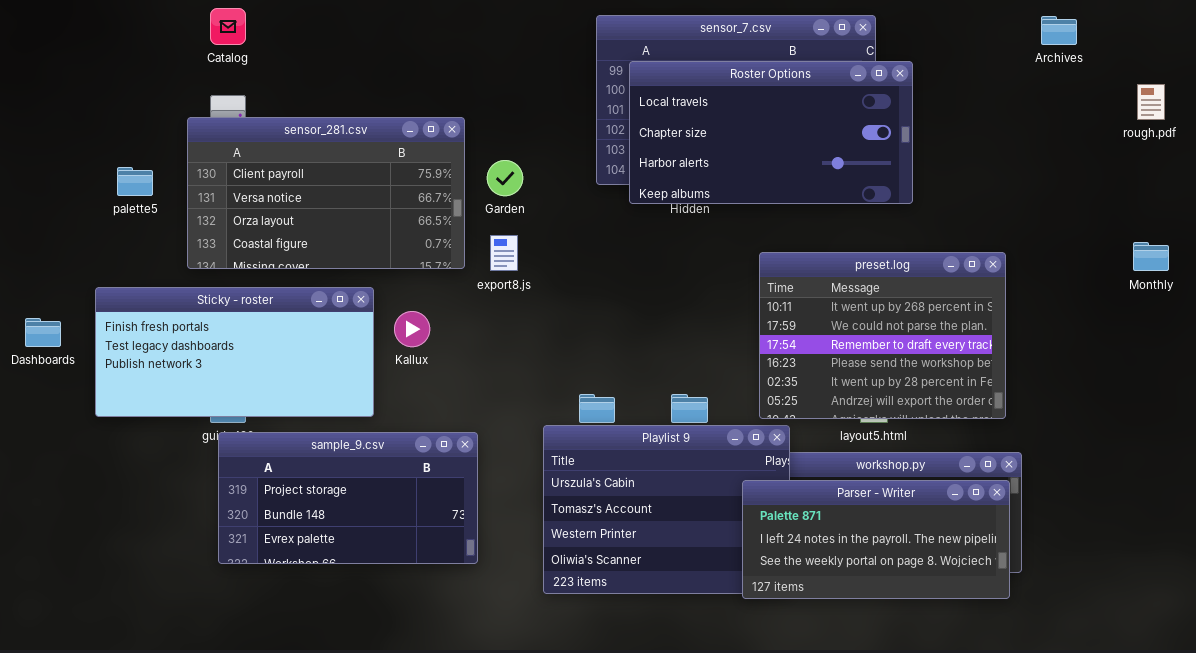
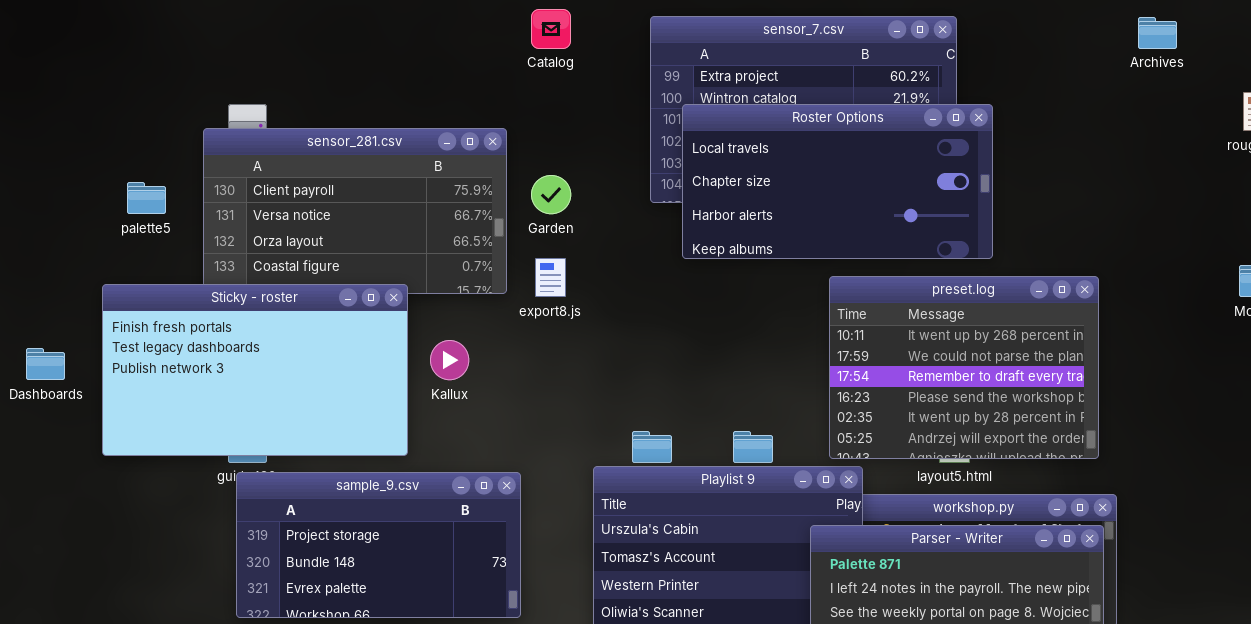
Catalog: [210,8,246,45] -> [531,9,571,49], moved
Roster Options: [629,61,913,204] -> [682,104,993,259], moved
Sticky - roster: [95,287,374,417] -> [102,284,408,456], resized

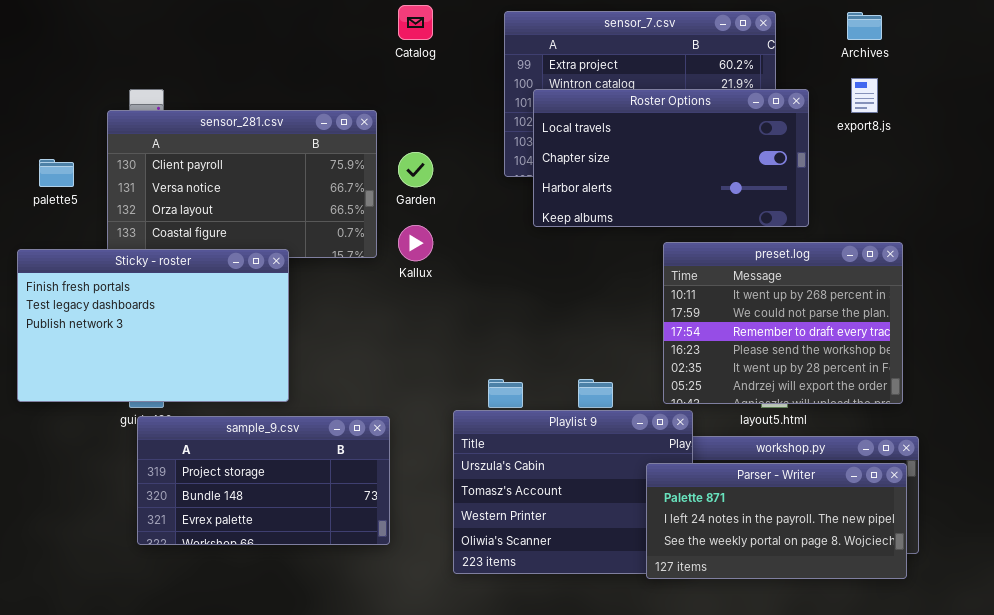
Archives: [1138,17,1177,49] -> [847,12,882,40], moved
export8.js: [535,258,566,297] -> [851,78,878,113], moved
Kallux: [430,340,469,380] -> [398,225,433,261], moved

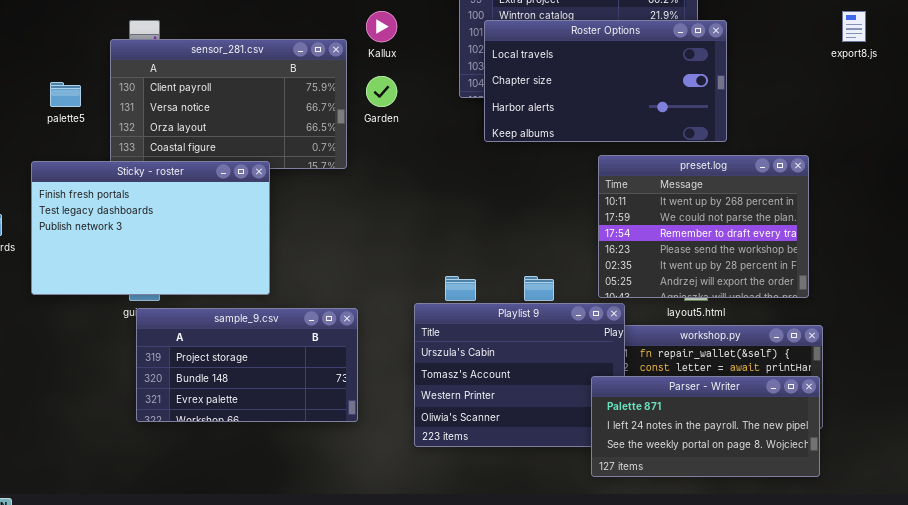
export8.js: [851,78,878,113] -> [842,11,866,42], moved
Kallux: [398,225,433,261] -> [366,11,397,42], moved
Parser - Writer: [646,463,907,579] -> [591,376,820,477], moved

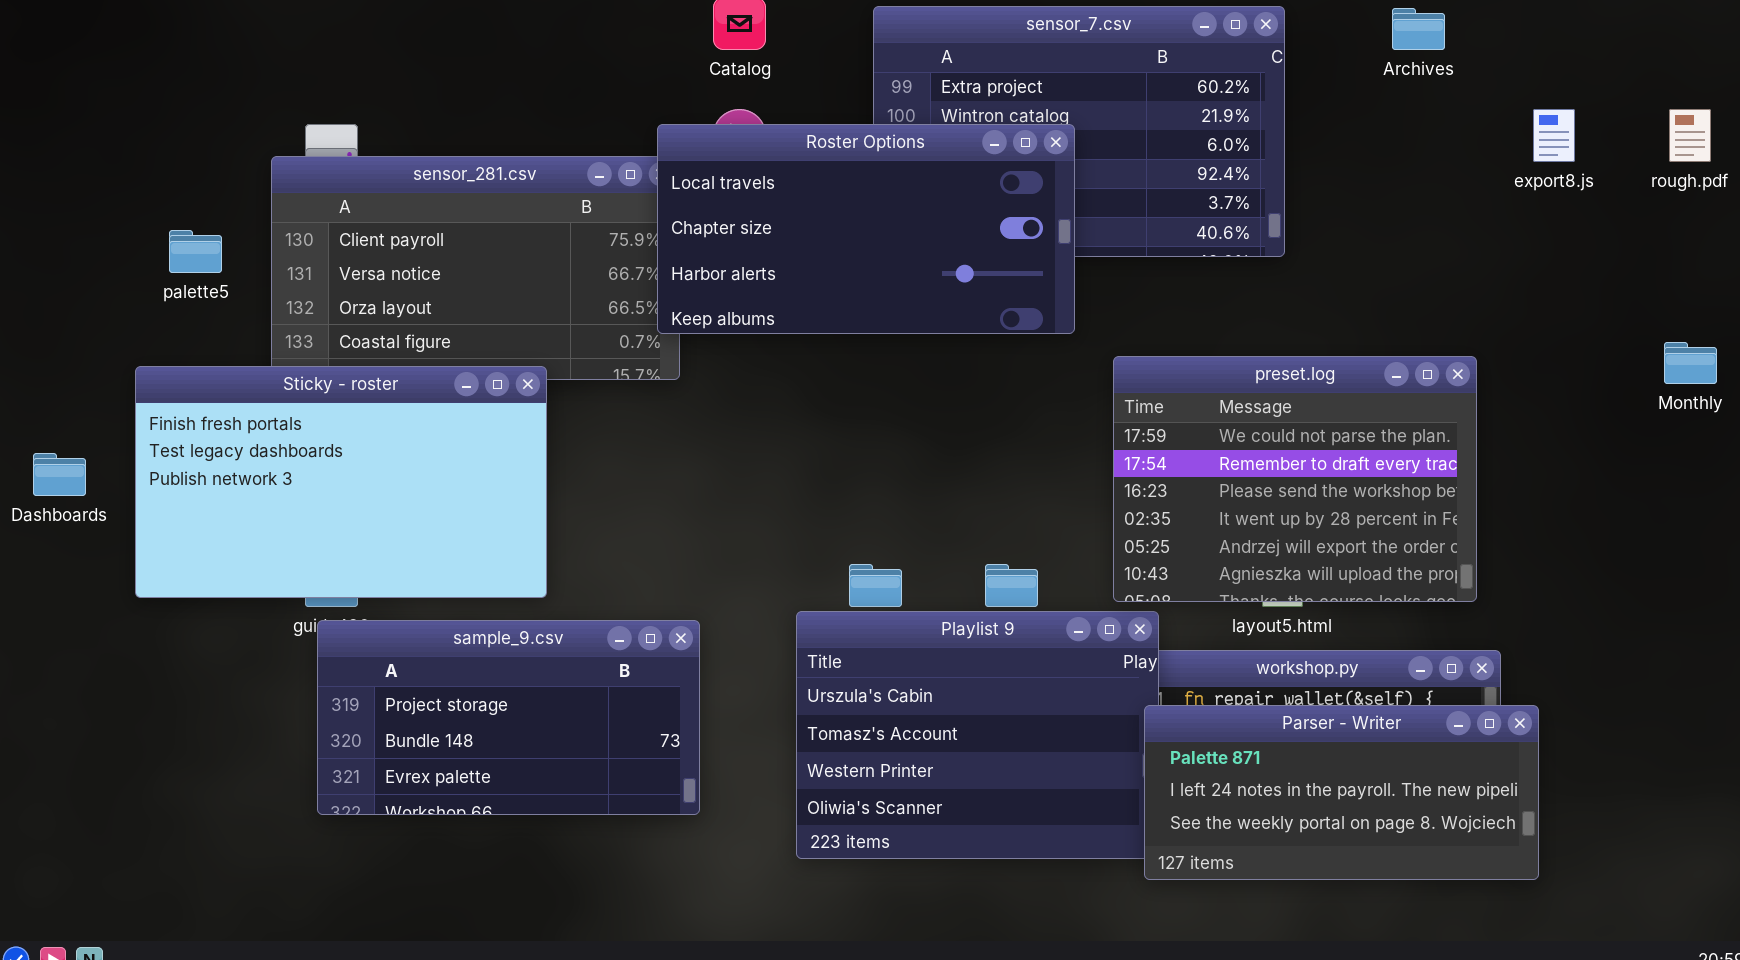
Roster Options: [484,20,727,142] -> [657,124,1075,334], moved
preset.log: [598,155,809,298] -> [1113,356,1477,602], scrolled down 1 row
Parser - Writer: [591,376,820,477] -> [1144,705,1539,880], moved

